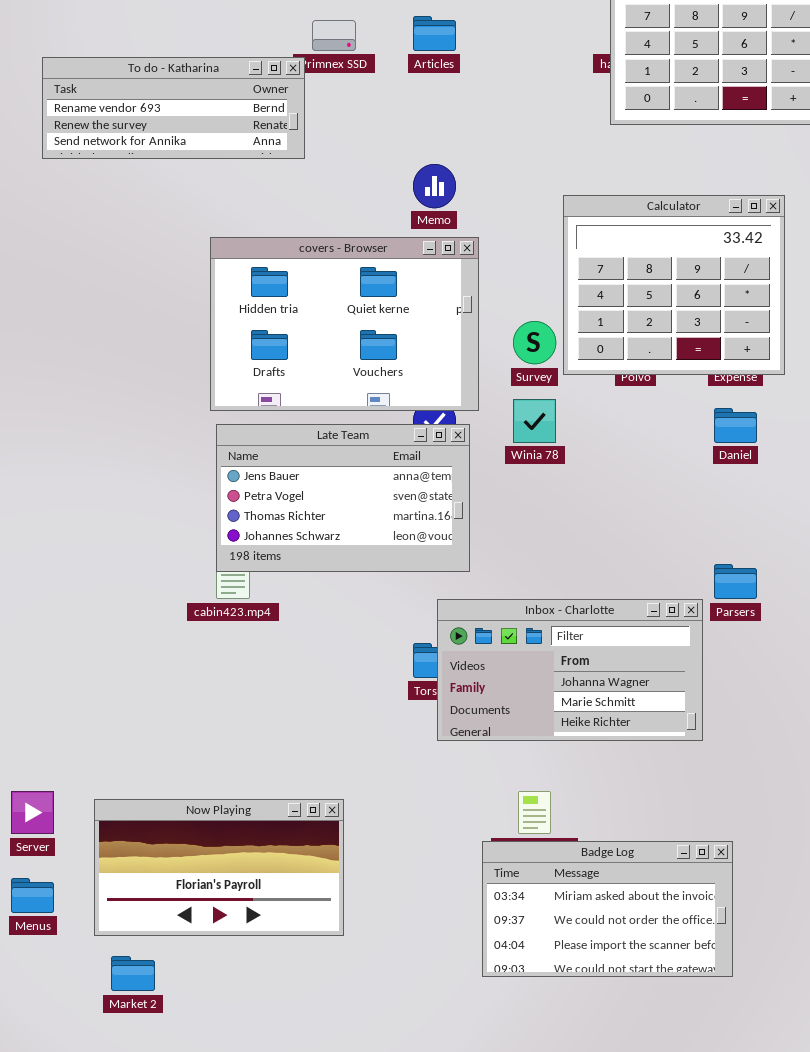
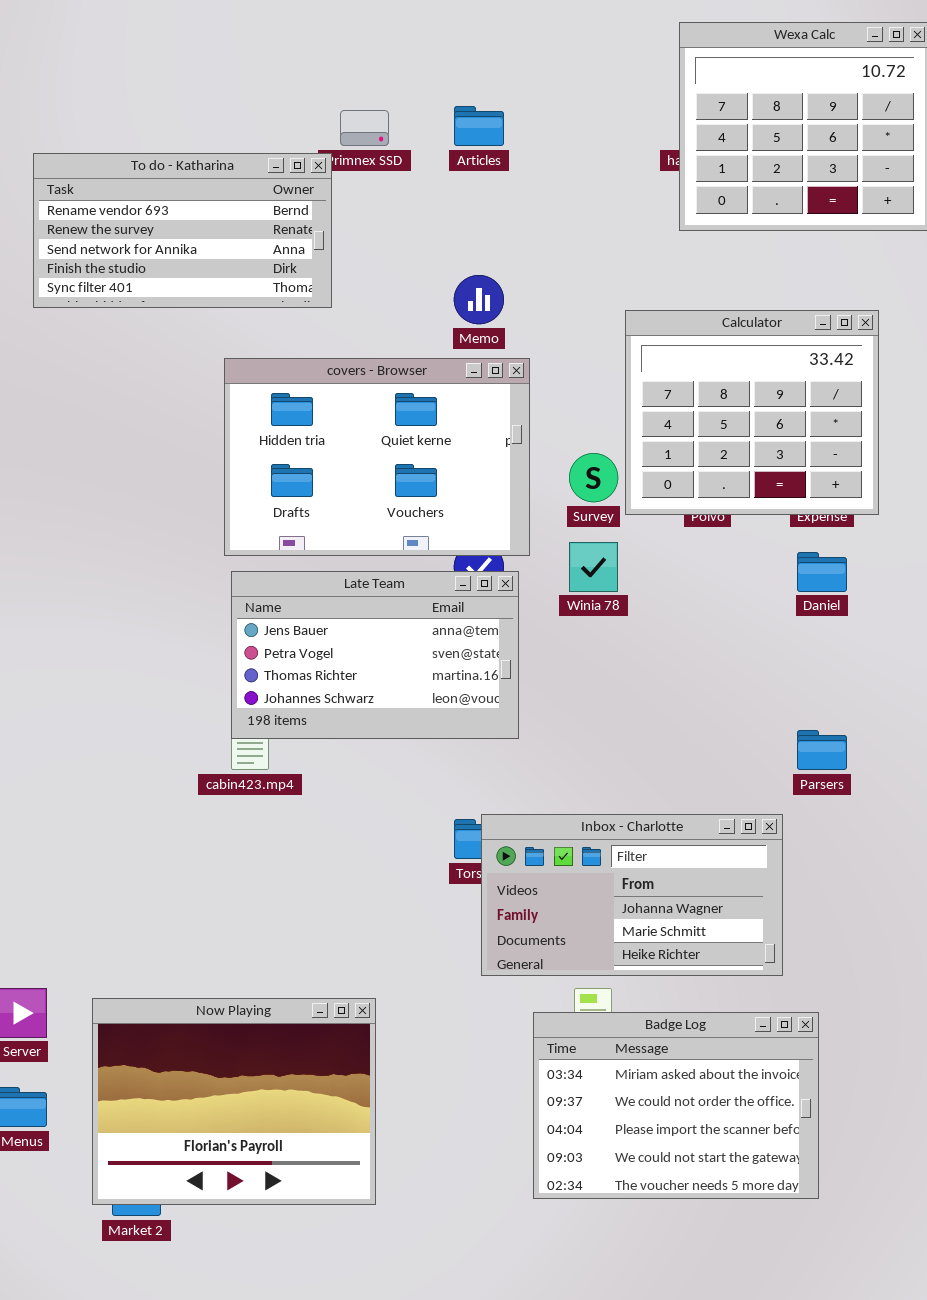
To do - Katharina: [42,57,305,159] -> [33,153,332,308], resized
Inbox - Charlotte: [437,599,703,741] -> [481,814,783,976], moved
Now Playing: [94,799,344,936] -> [92,998,376,1205], resized
Badge Log: [482,841,733,977] -> [533,1012,819,1199], resized

